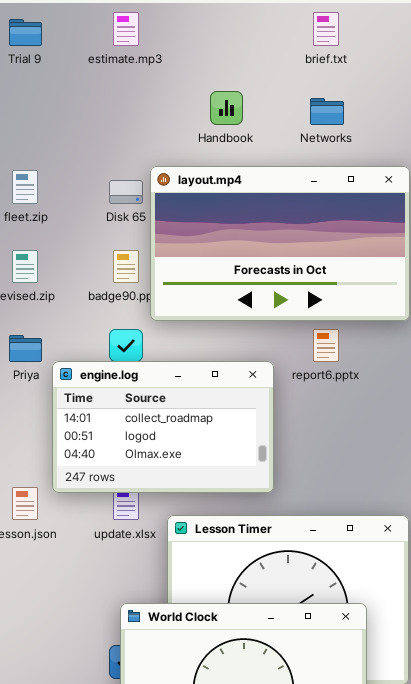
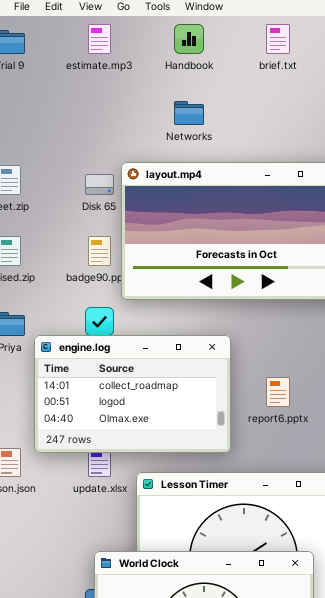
Handbook: [210,91,243,125] -> [174,24,204,54], moved
Networks: [310,98,344,125] -> [174,101,204,125], moved
report6.pptx: [313,329,339,362] -> [266,377,290,407], moved

